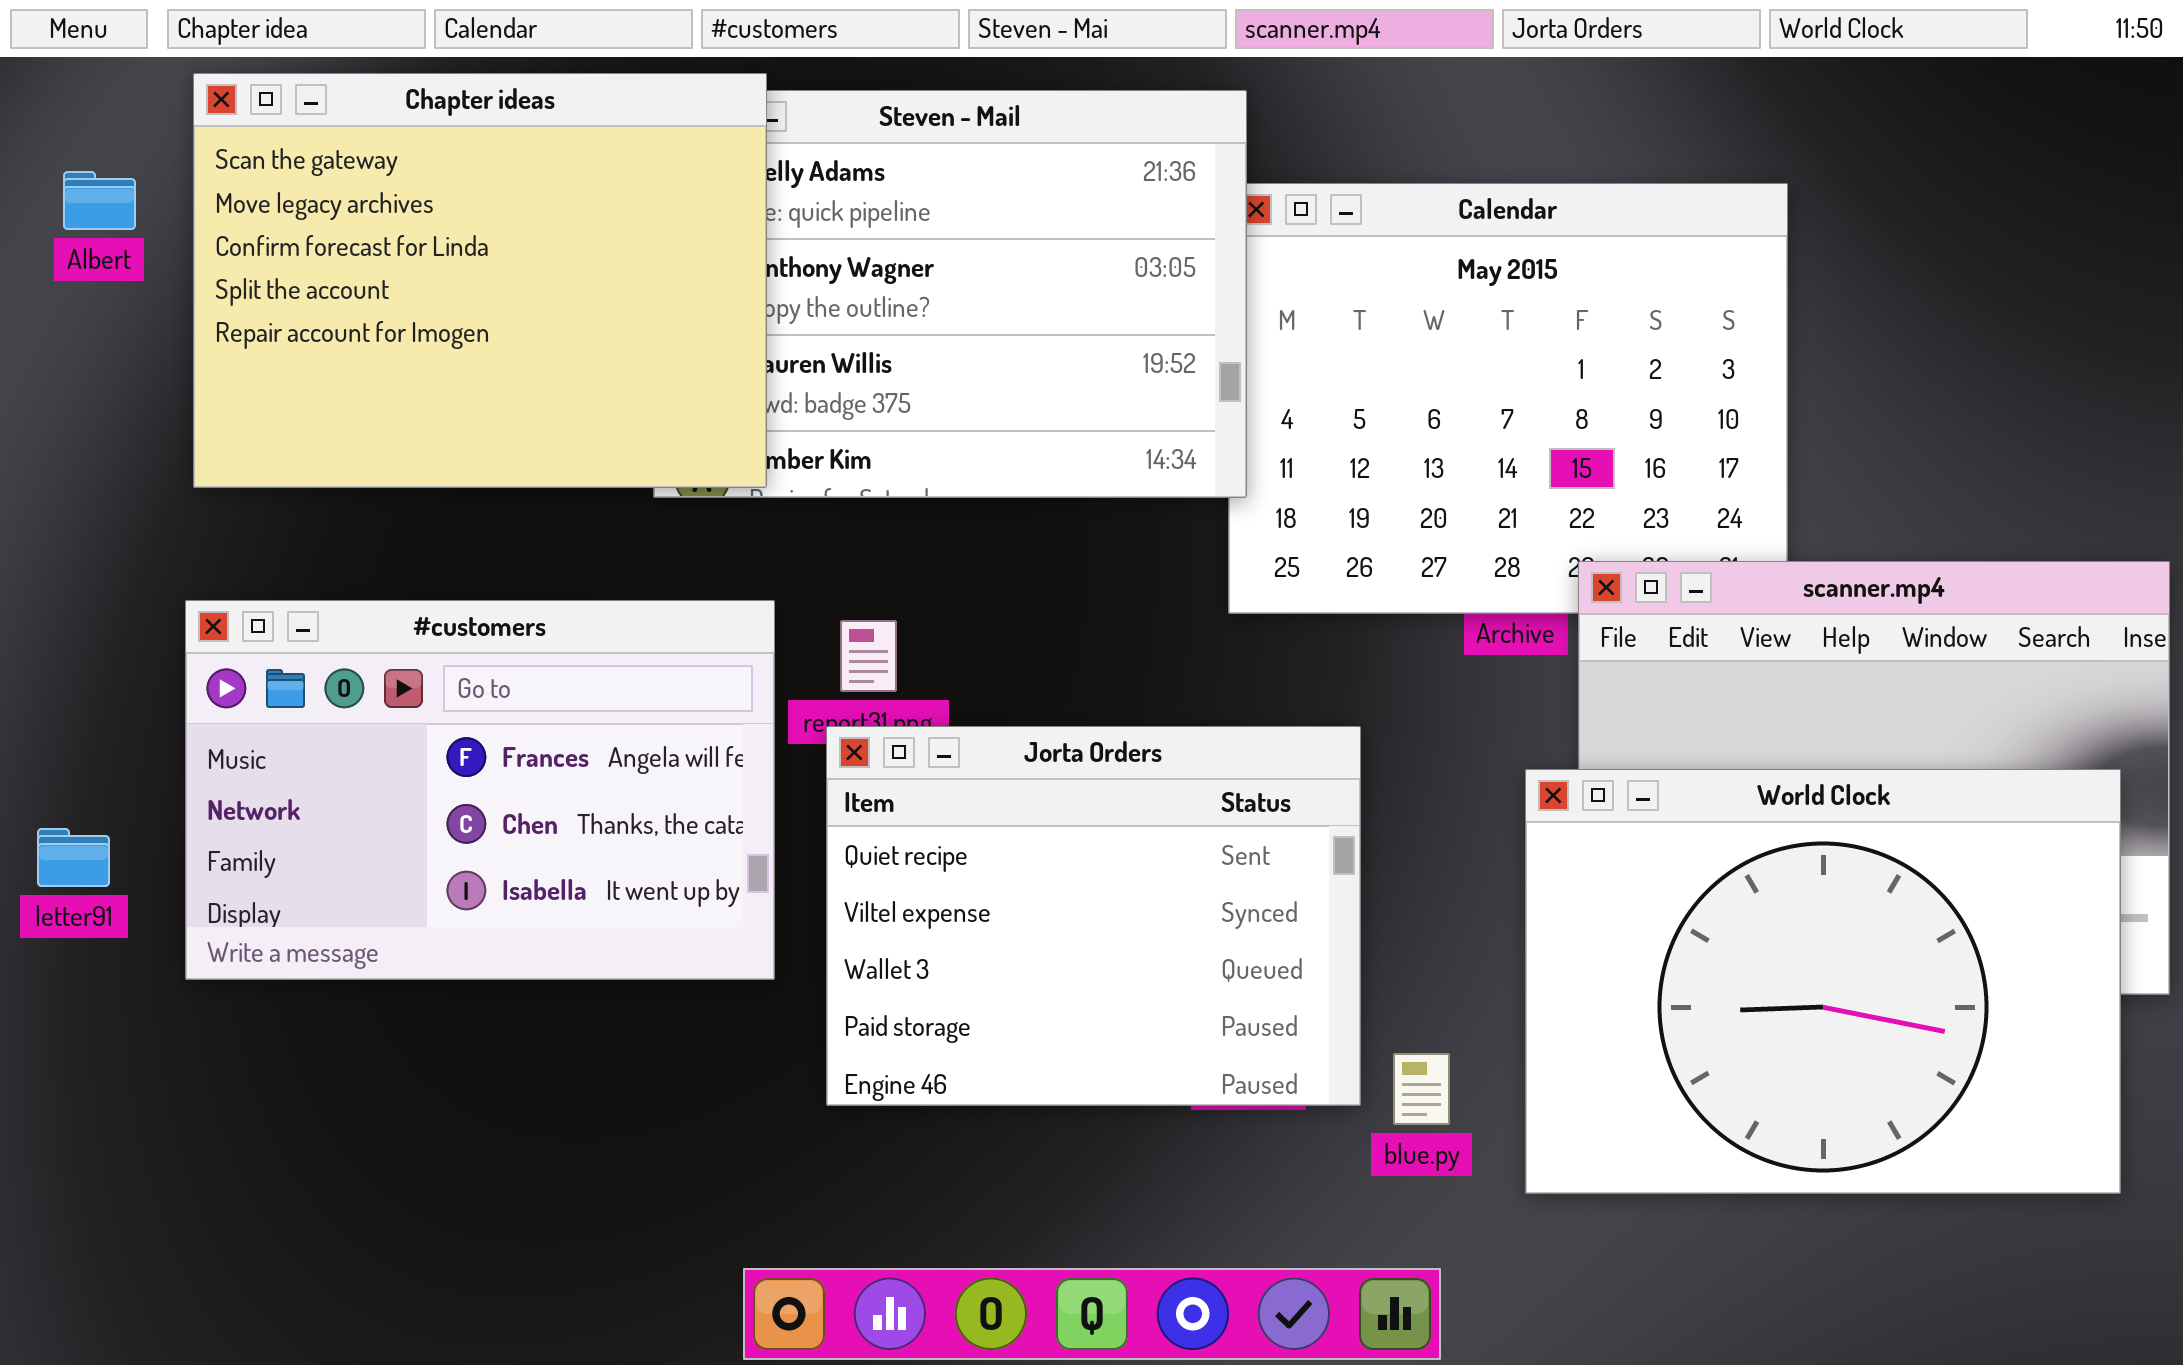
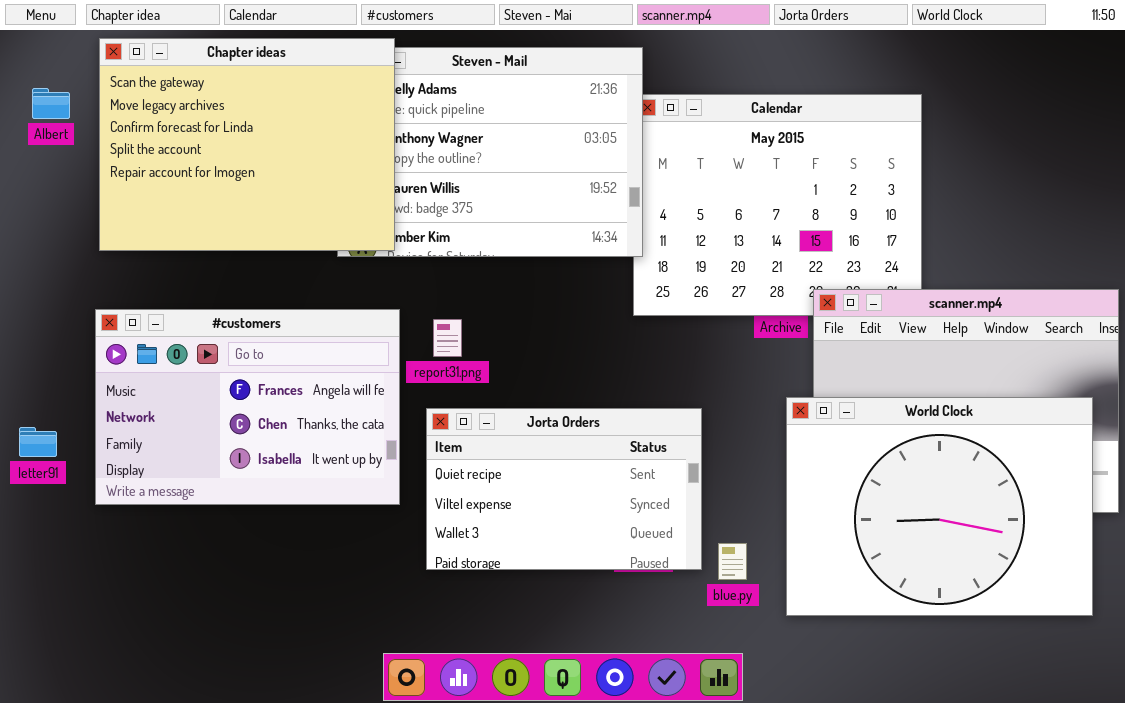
Jorta Orders: [826,726,1361,1106] -> [426,408,702,570], resized

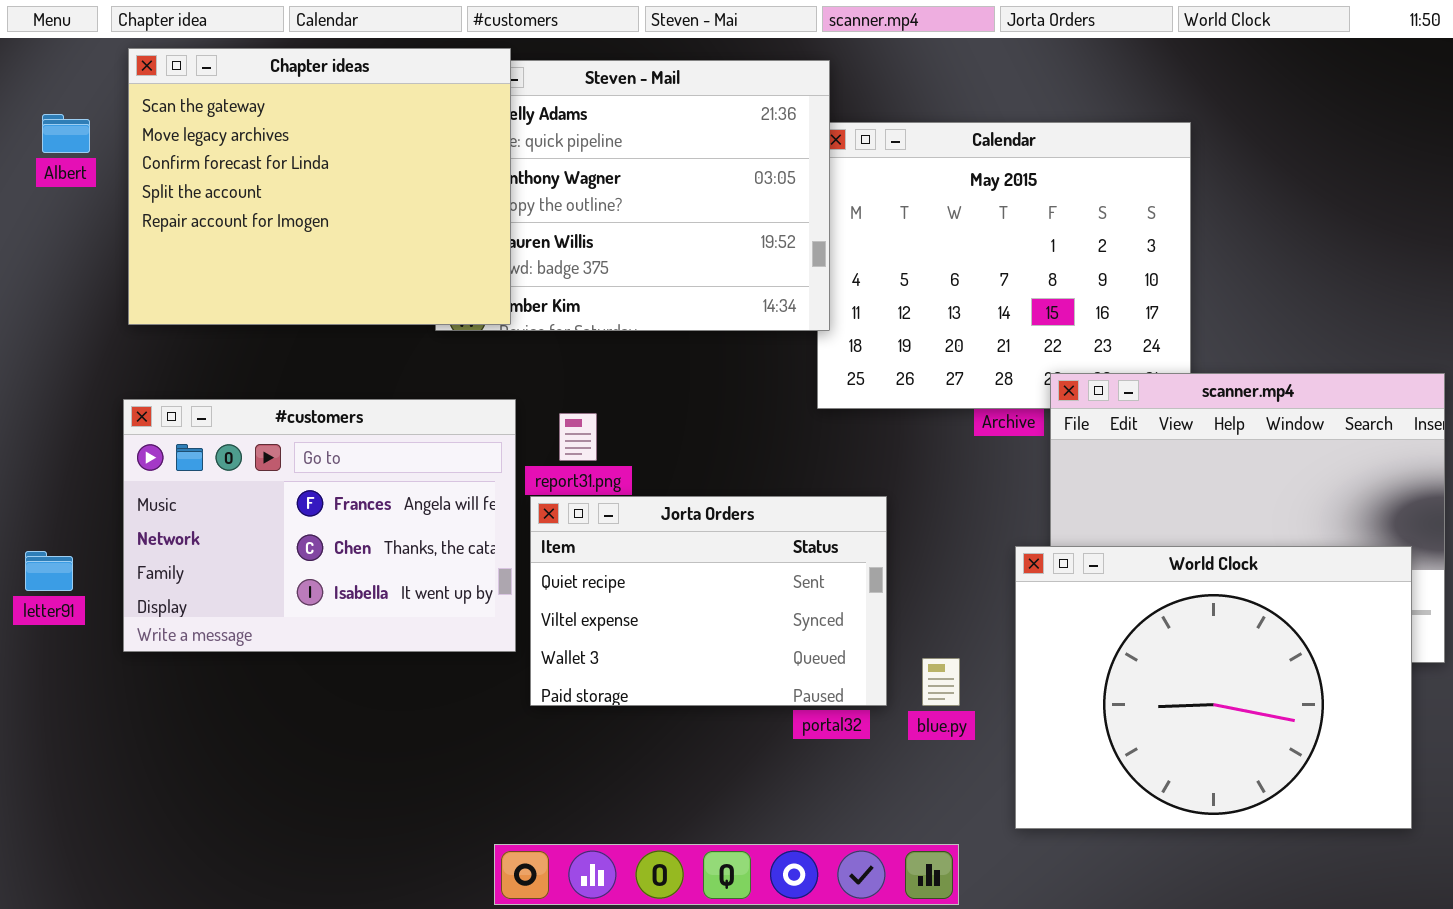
World Clock: [786,397,1093,616] -> [1015,546,1412,829], moved
Jorta Orders: [426,408,702,570] -> [530,496,887,706], moved
blue.py: [718,543,747,580] -> [922,658,960,706], moved

